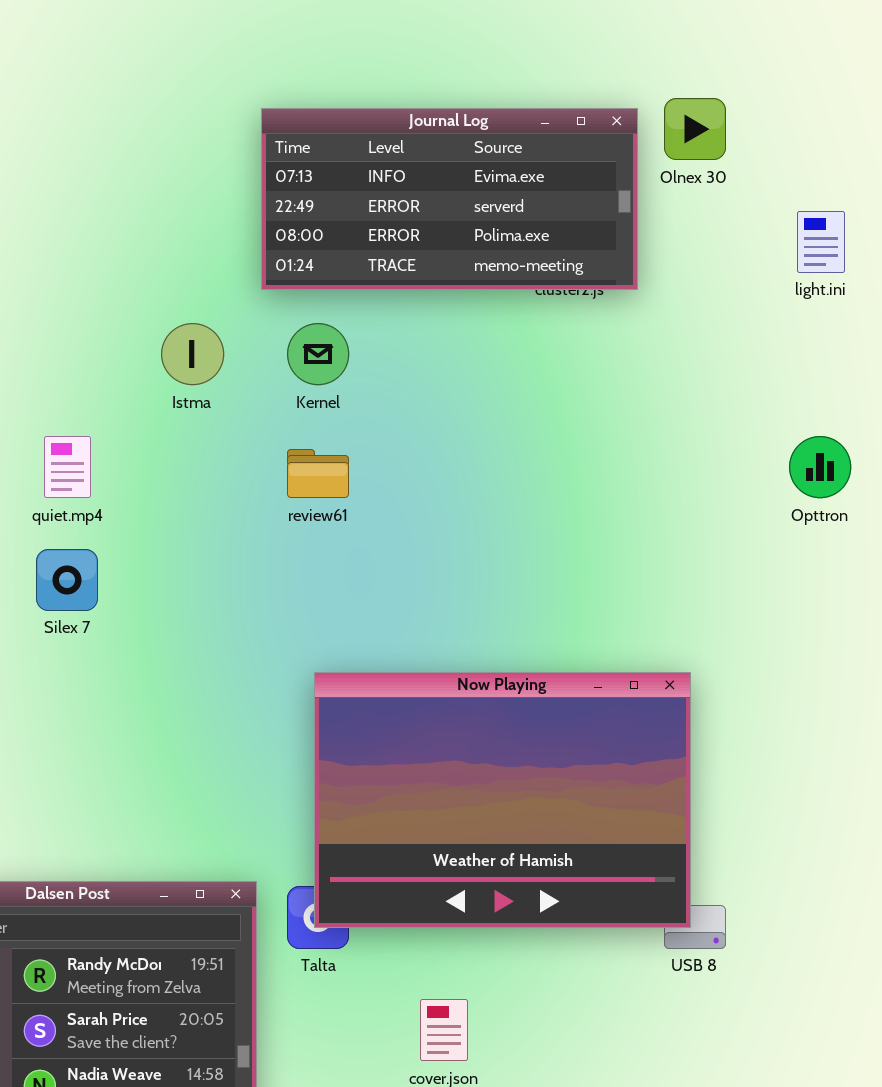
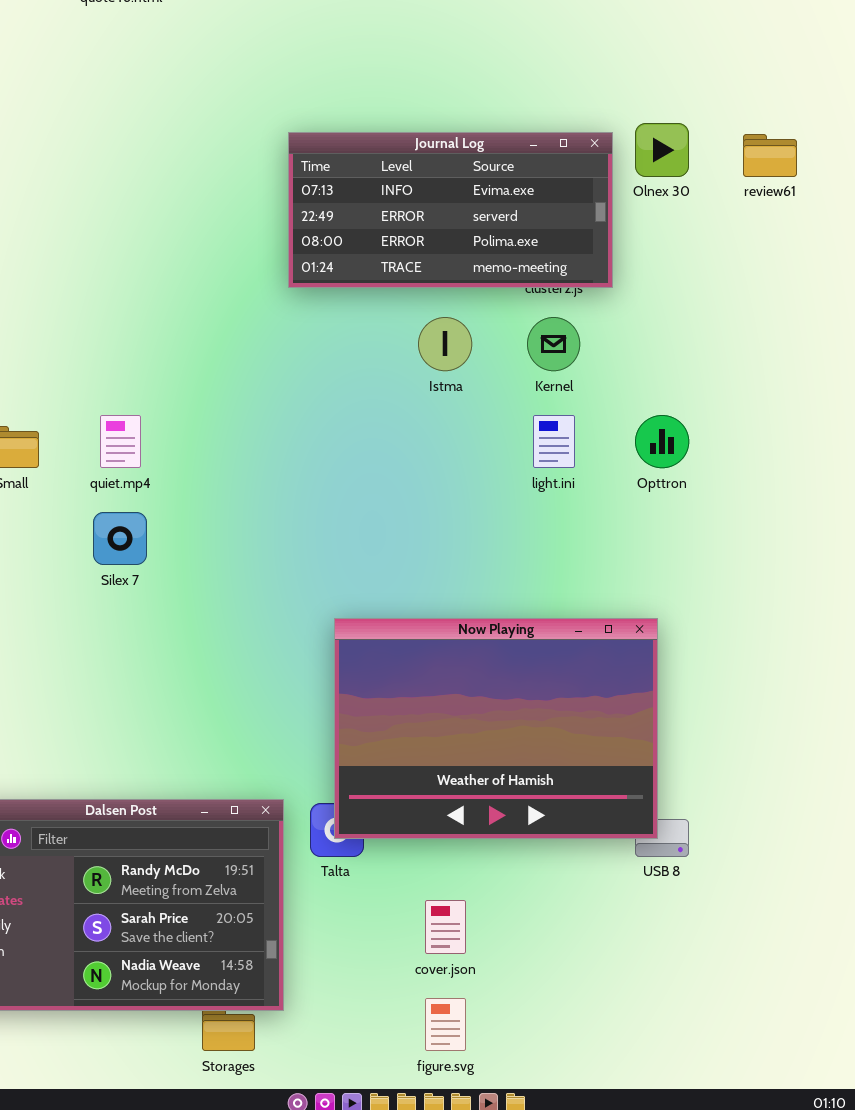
light.ini: [797,211,845,273] -> [533,415,575,468], moved
Istma: [161,323,224,385] -> [418,317,472,371], moved
Kernel: [287,323,349,385] -> [527,317,580,371], moved
Opttron: [789,436,851,498] -> [635,415,689,468], moved
review61: [287,449,349,498] -> [743,134,797,177], moved

